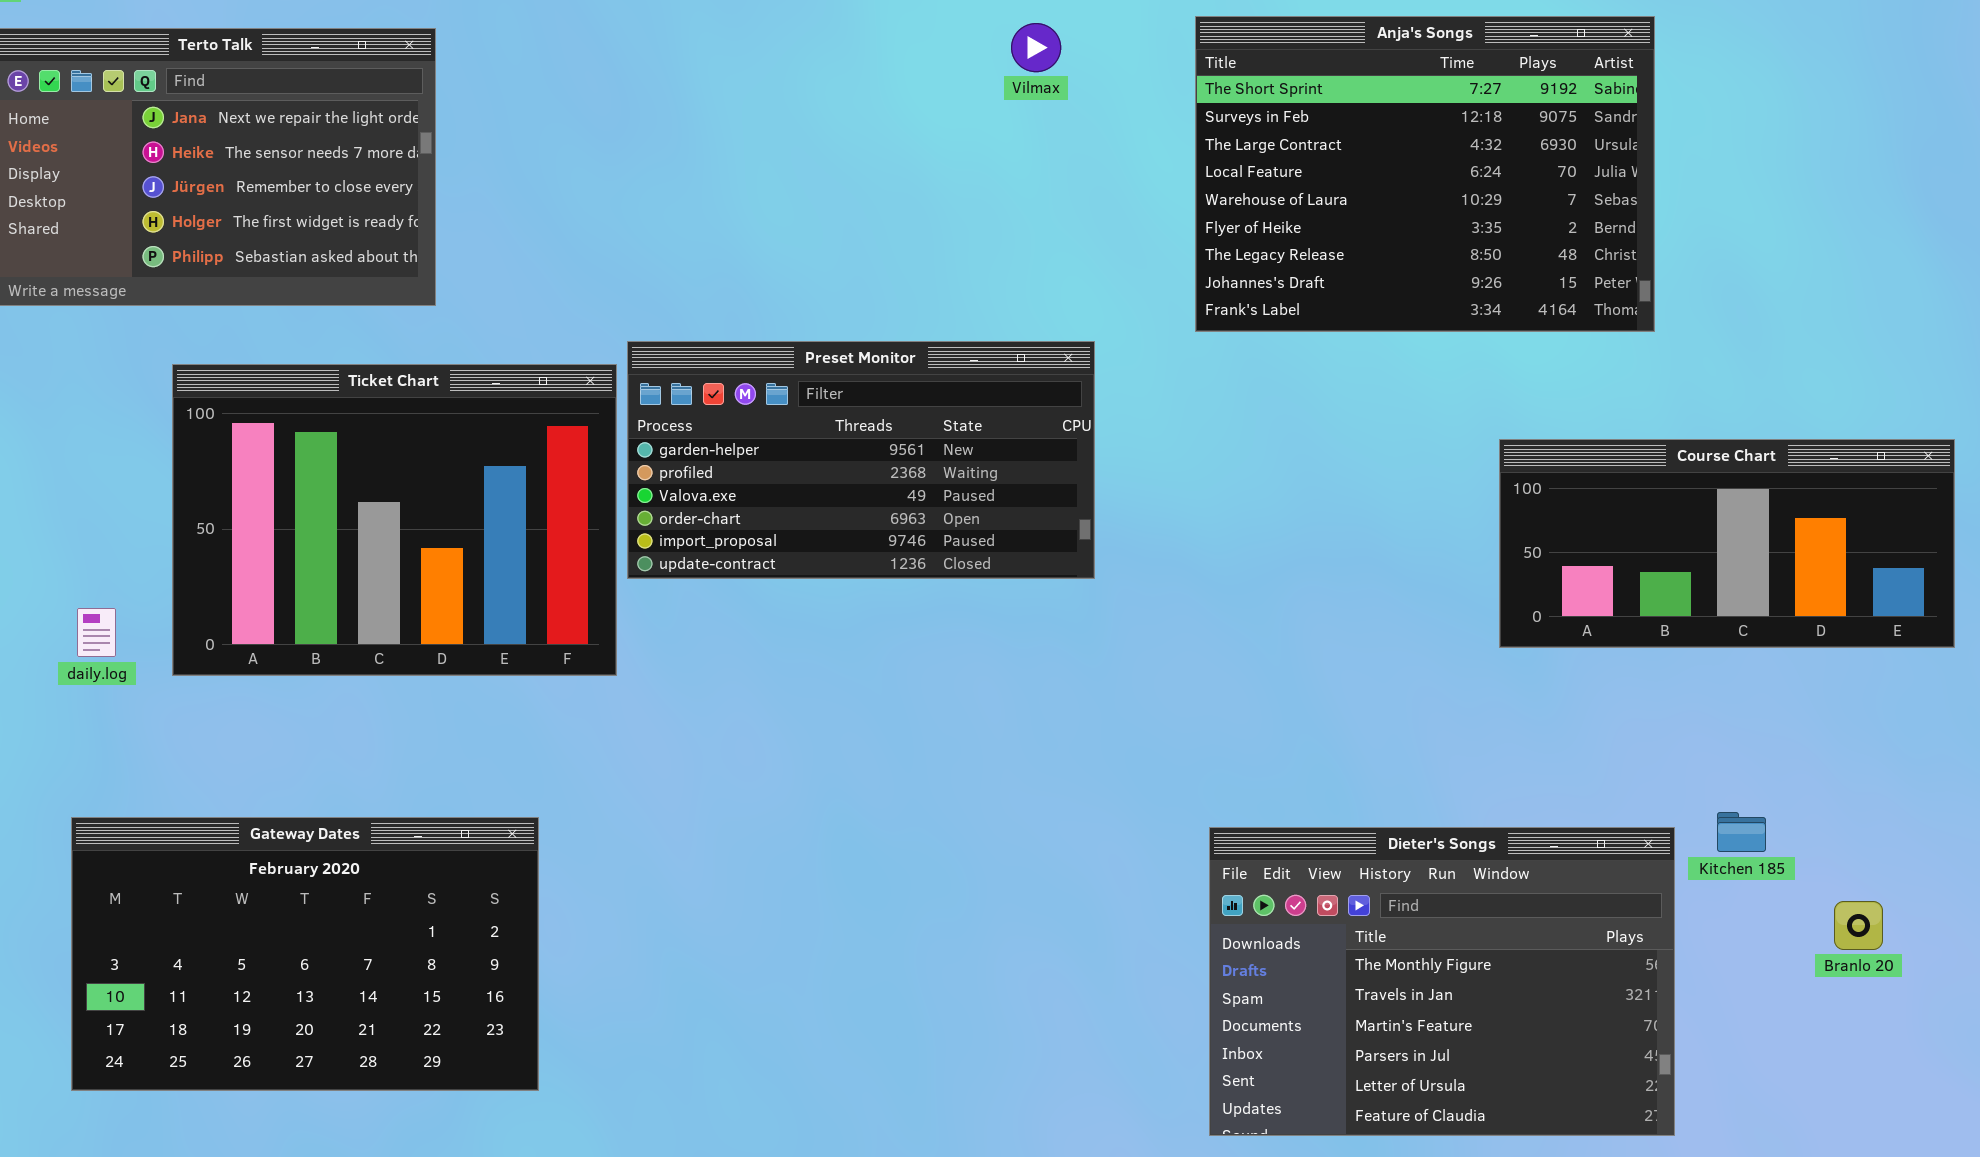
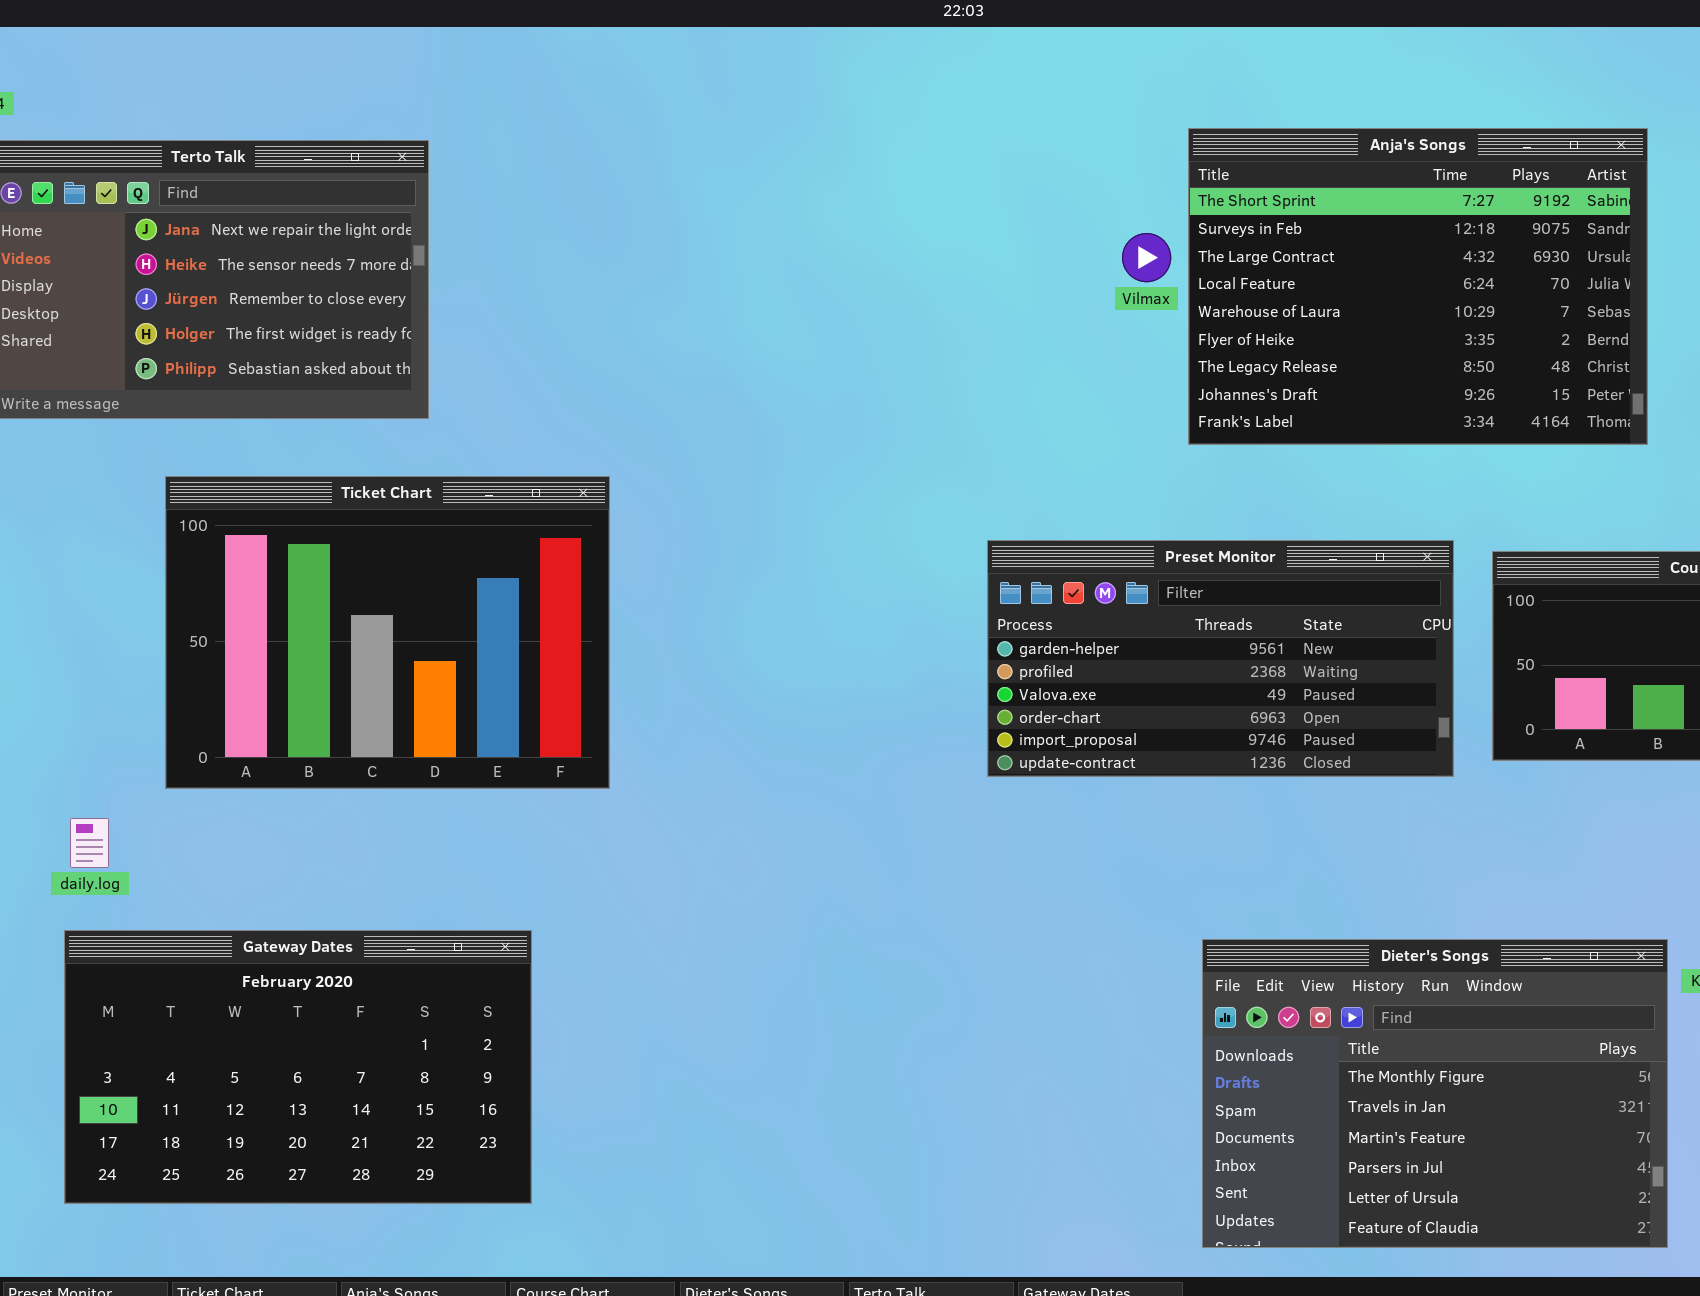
Vilmax: [1011,23,1061,72] -> [1122,233,1171,282], moved
Preset Monitor: [627,341,1095,579] -> [987,540,1454,777], moved
daily.log: [77,608,116,657] -> [70,818,109,868], moved

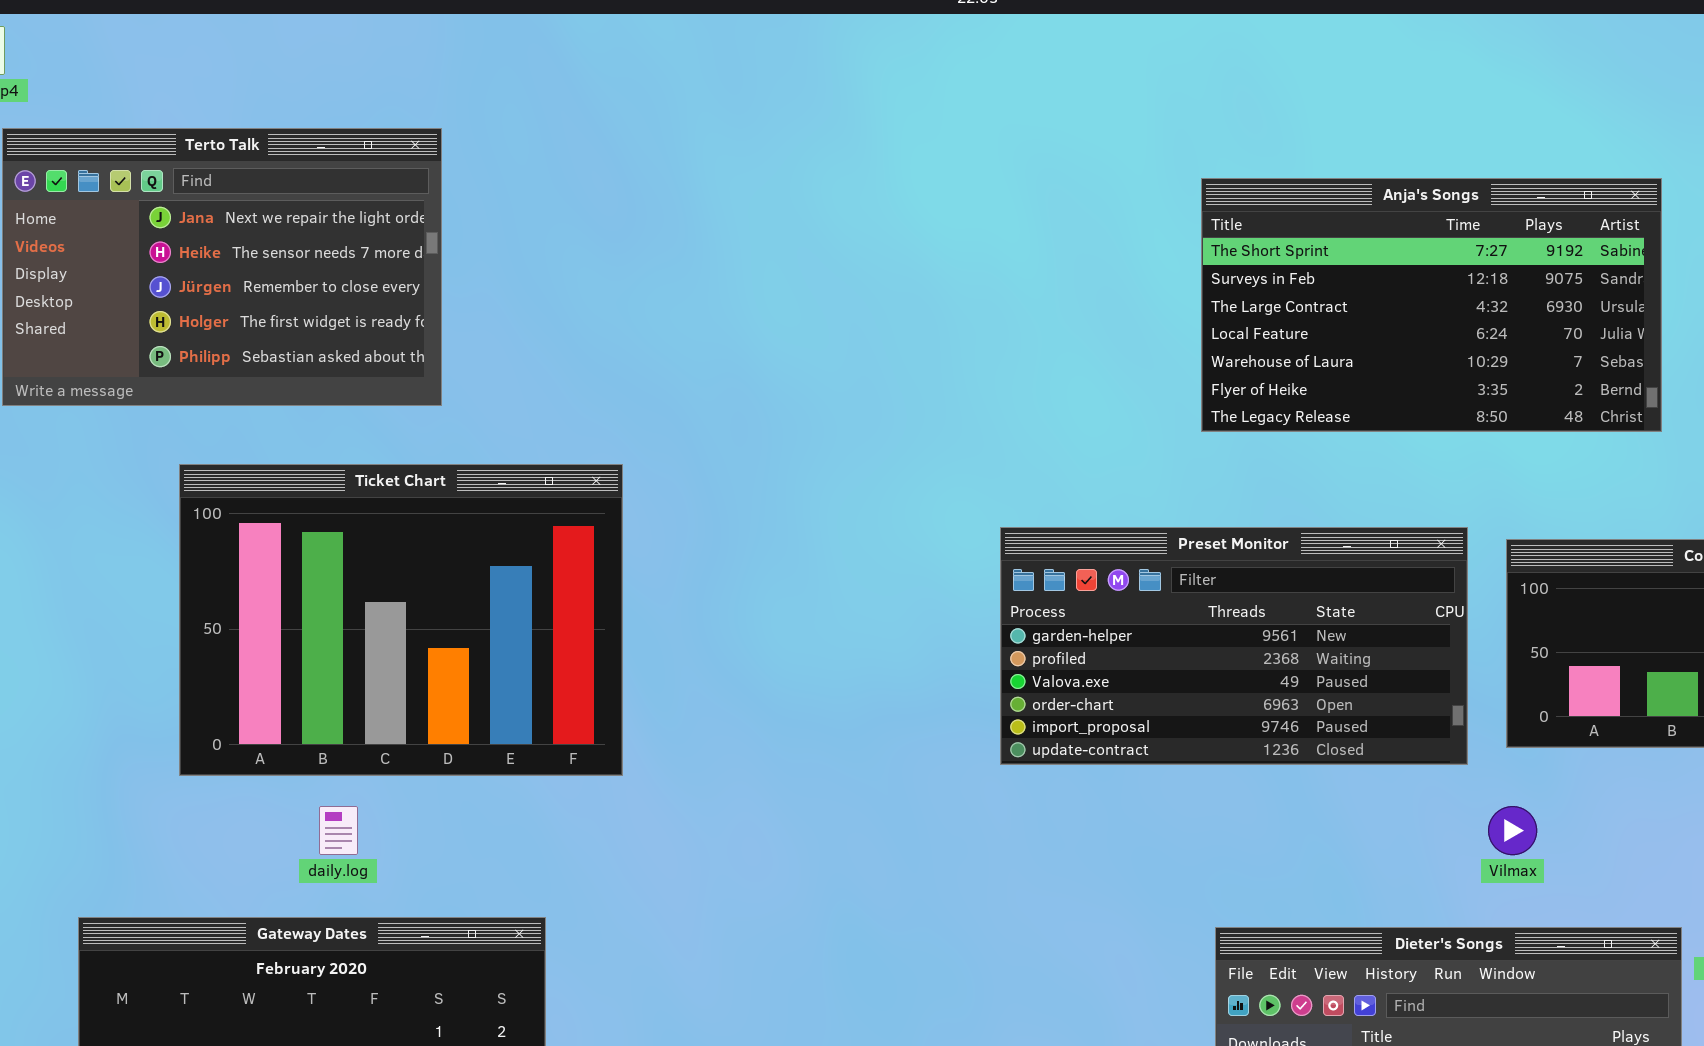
Anja's Songs: [1188,128,1648,445] -> [1201,178,1662,432], resized
Vilmax: [1122,233,1171,282] -> [1488,806,1537,855], moved
daily.log: [70,818,109,868] -> [319,806,358,855], moved

